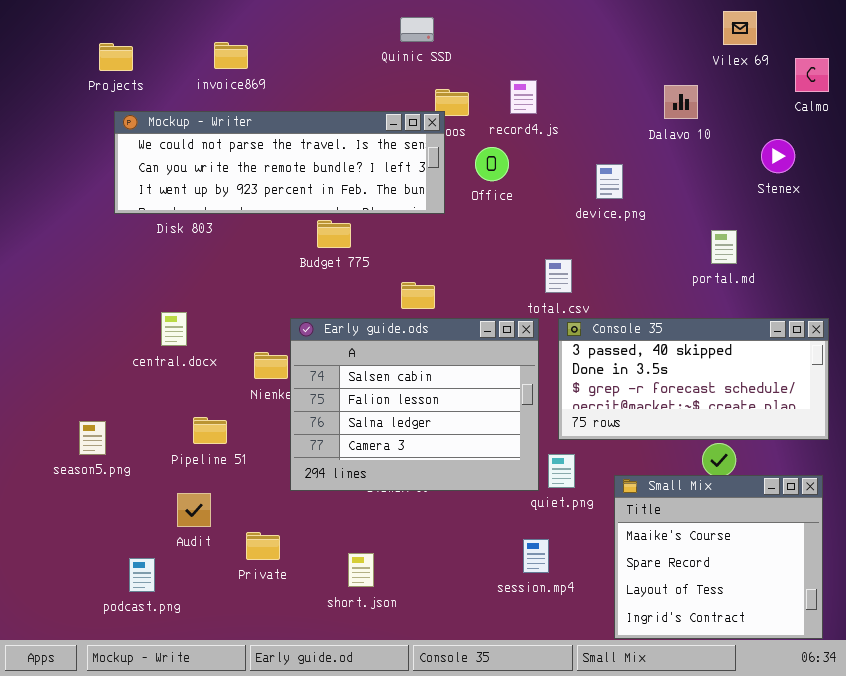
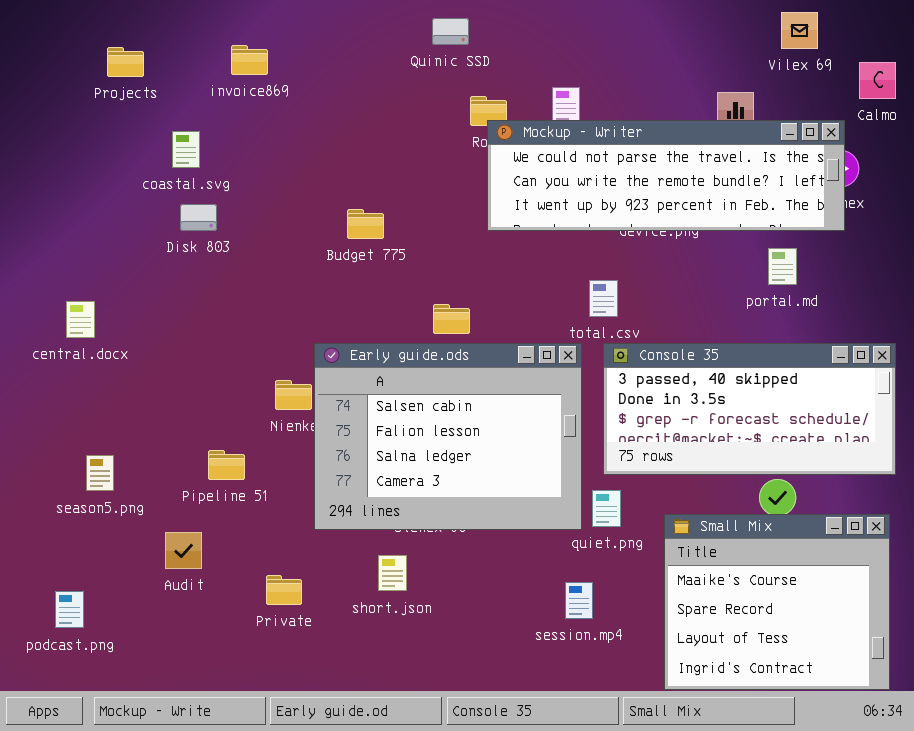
Mockup - Writer: [114,111,445,214] -> [487,120,845,231], moved
Budget 775: [317,220,351,248] -> [347,209,384,239], moved
central.docx: [161,312,187,346] -> [66,301,95,338], moved
Audit: [177,493,211,527] -> [165,532,202,569], moved
short.json: [348,553,374,587] -> [378,555,407,591], moved
podcast.png: [129,558,155,592] -> [55,591,84,628], moved

